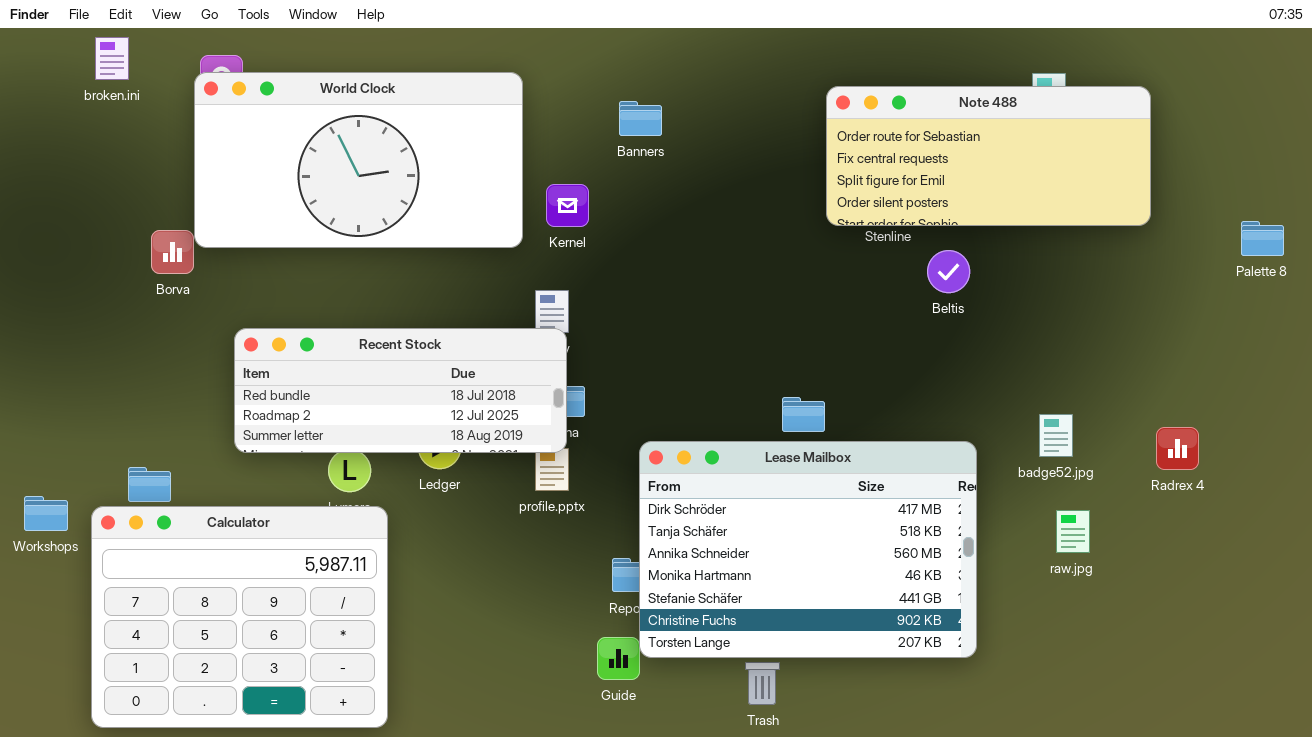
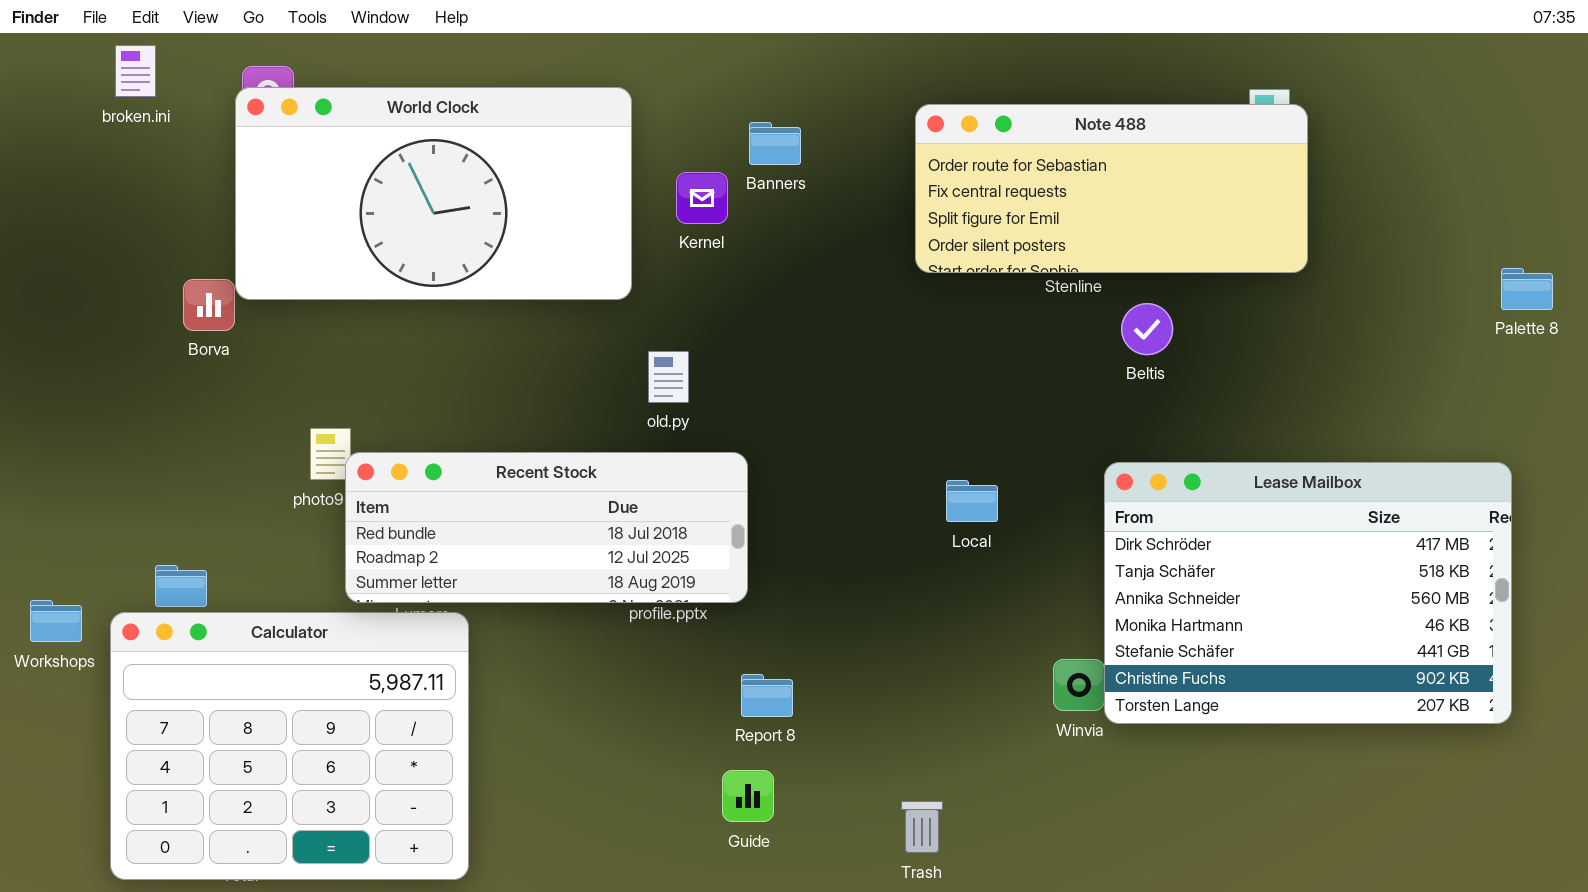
Note 488: [826,86,1151,226] -> [915,104,1308,273], moved
Kernel: [546,184,589,227] -> [676,172,728,224], moved
Recent Stock: [234,328,567,453] -> [345,452,748,603], moved
Lease Mailbox: [639,441,977,658] -> [1104,462,1512,724], moved

